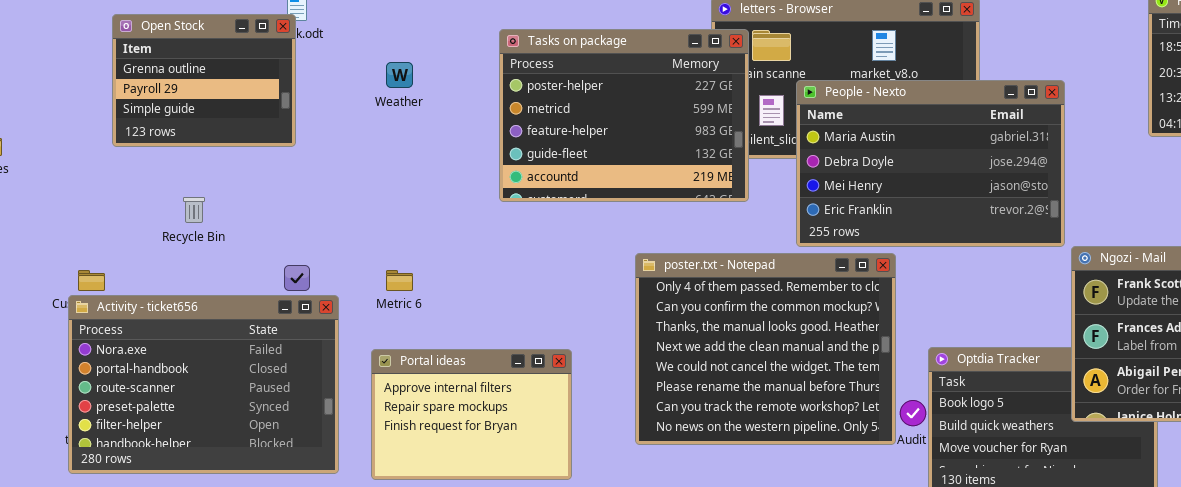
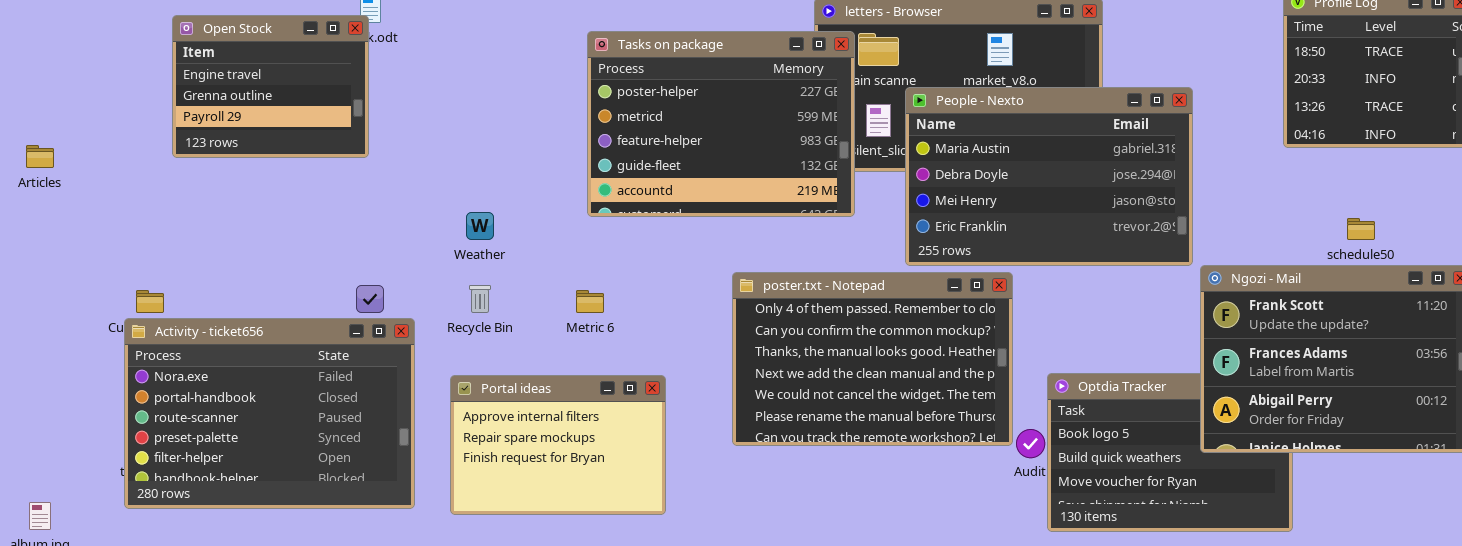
Open Stock: [112,14,296,147] -> [172,15,369,158], scrolled up 1 row
Weather: [386,62,413,88] -> [466,212,494,240], moved
Recycle Bin: [183,197,205,223] -> [469,285,491,313], moved
poster.txt - Notepad: [635,253,896,445] -> [732,272,1013,446], resized
Metric 6: [386,270,413,291] -> [576,290,604,313], moved

